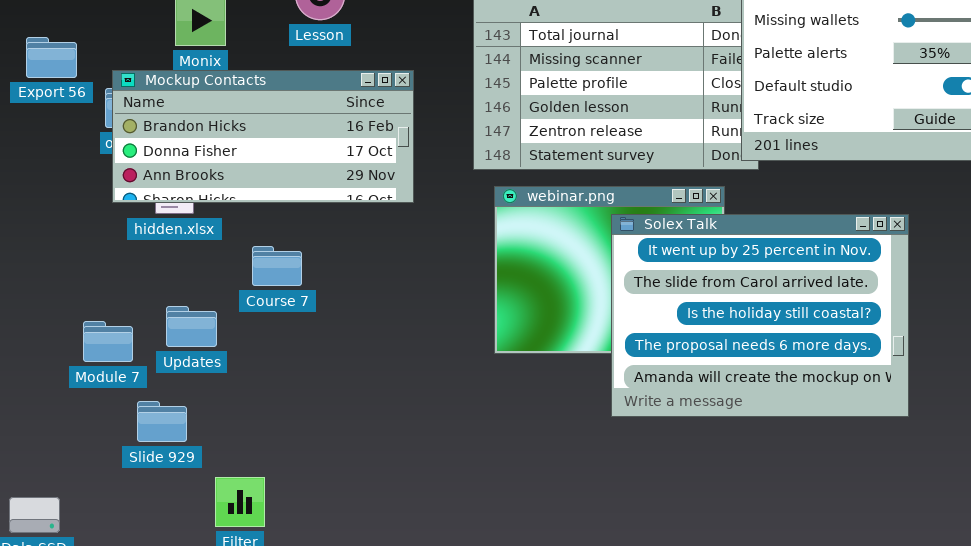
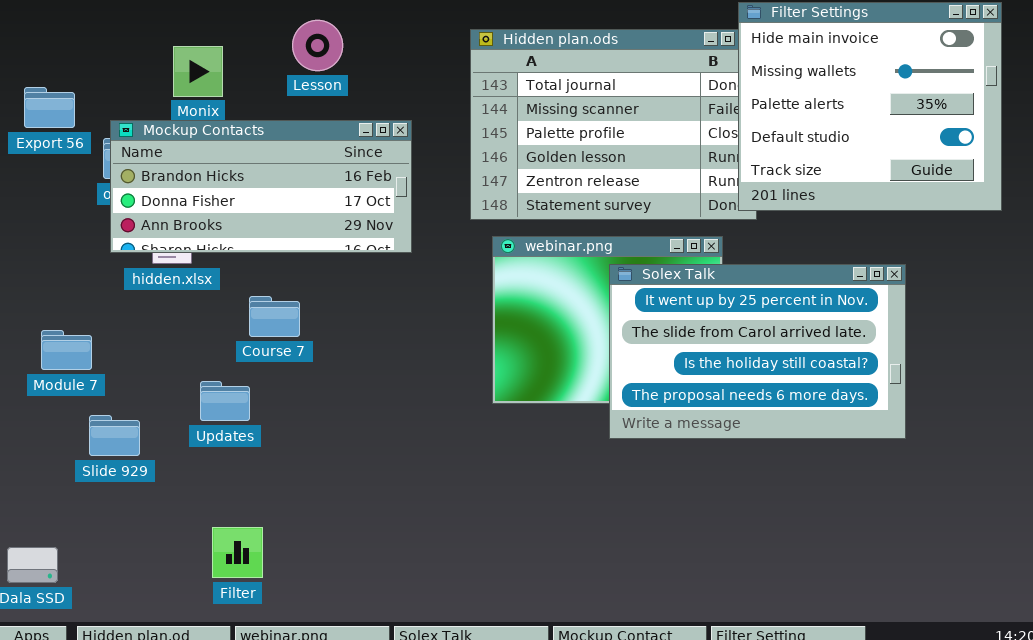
Solex Talk: [611,214,909,417] -> [609,264,906,439], resized
Updates: [166,306,217,347] -> [200,381,250,421], moved
Module 7: [83,321,133,362] -> [41,330,92,370], moved
Slide 929: [137,401,187,442] -> [89,415,140,456], moved

